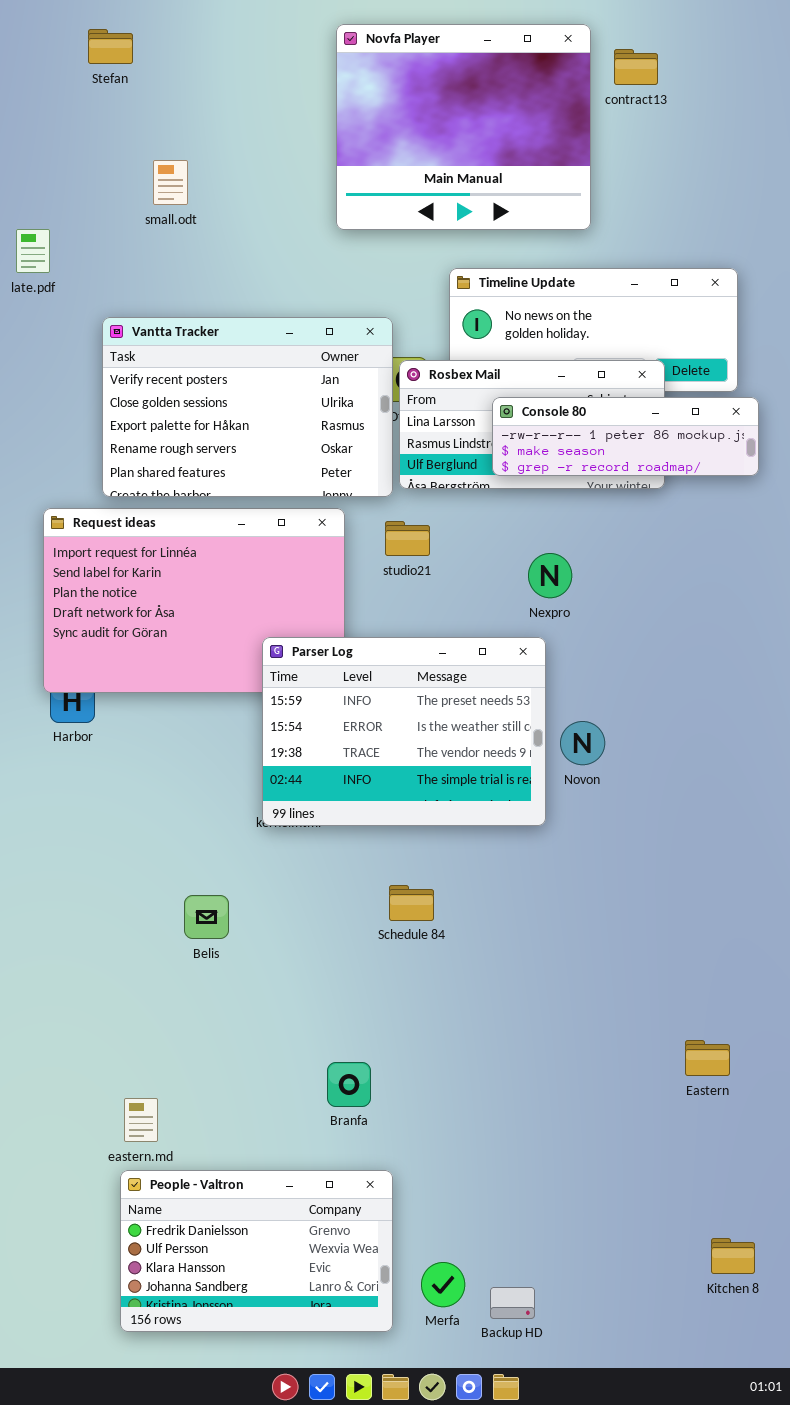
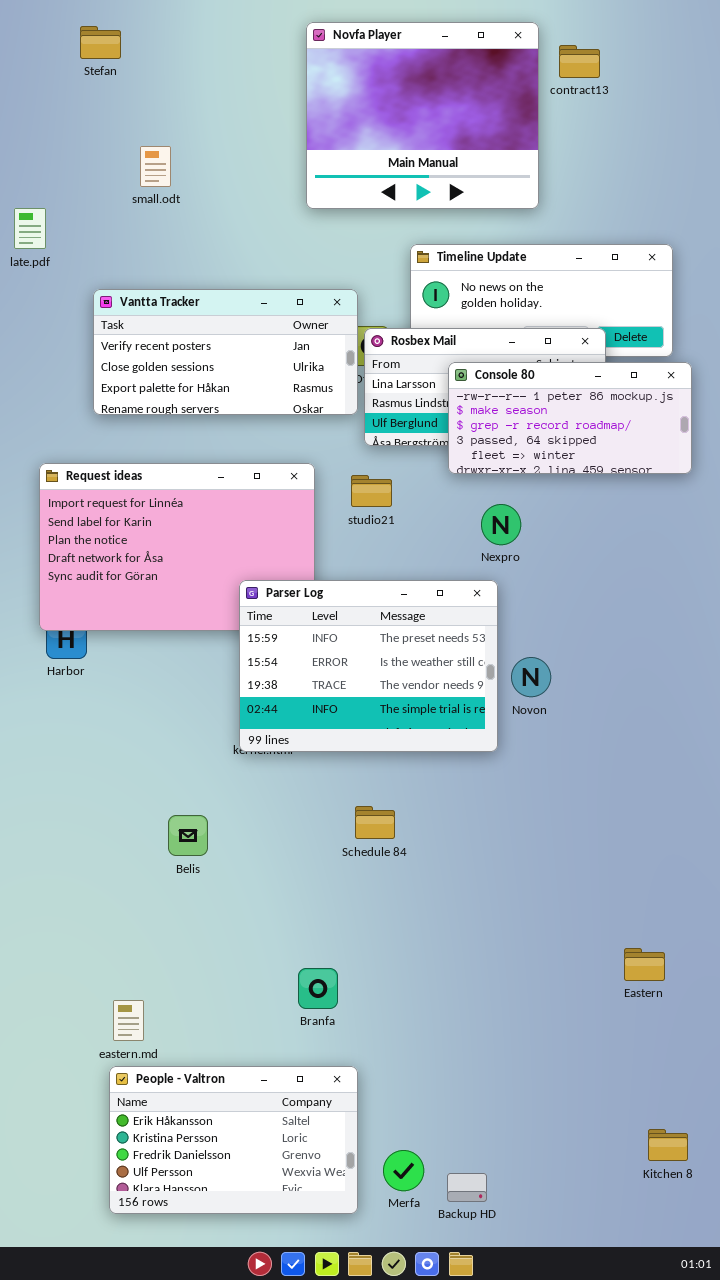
Vantta Tracker: [102,317,393,497] -> [93,289,358,415], resized
Console 80: [492,397,759,476] -> [448,362,692,474], resized
People - Valtron: [120,1170,393,1332] -> [109,1066,358,1214], scrolled up 2 rows

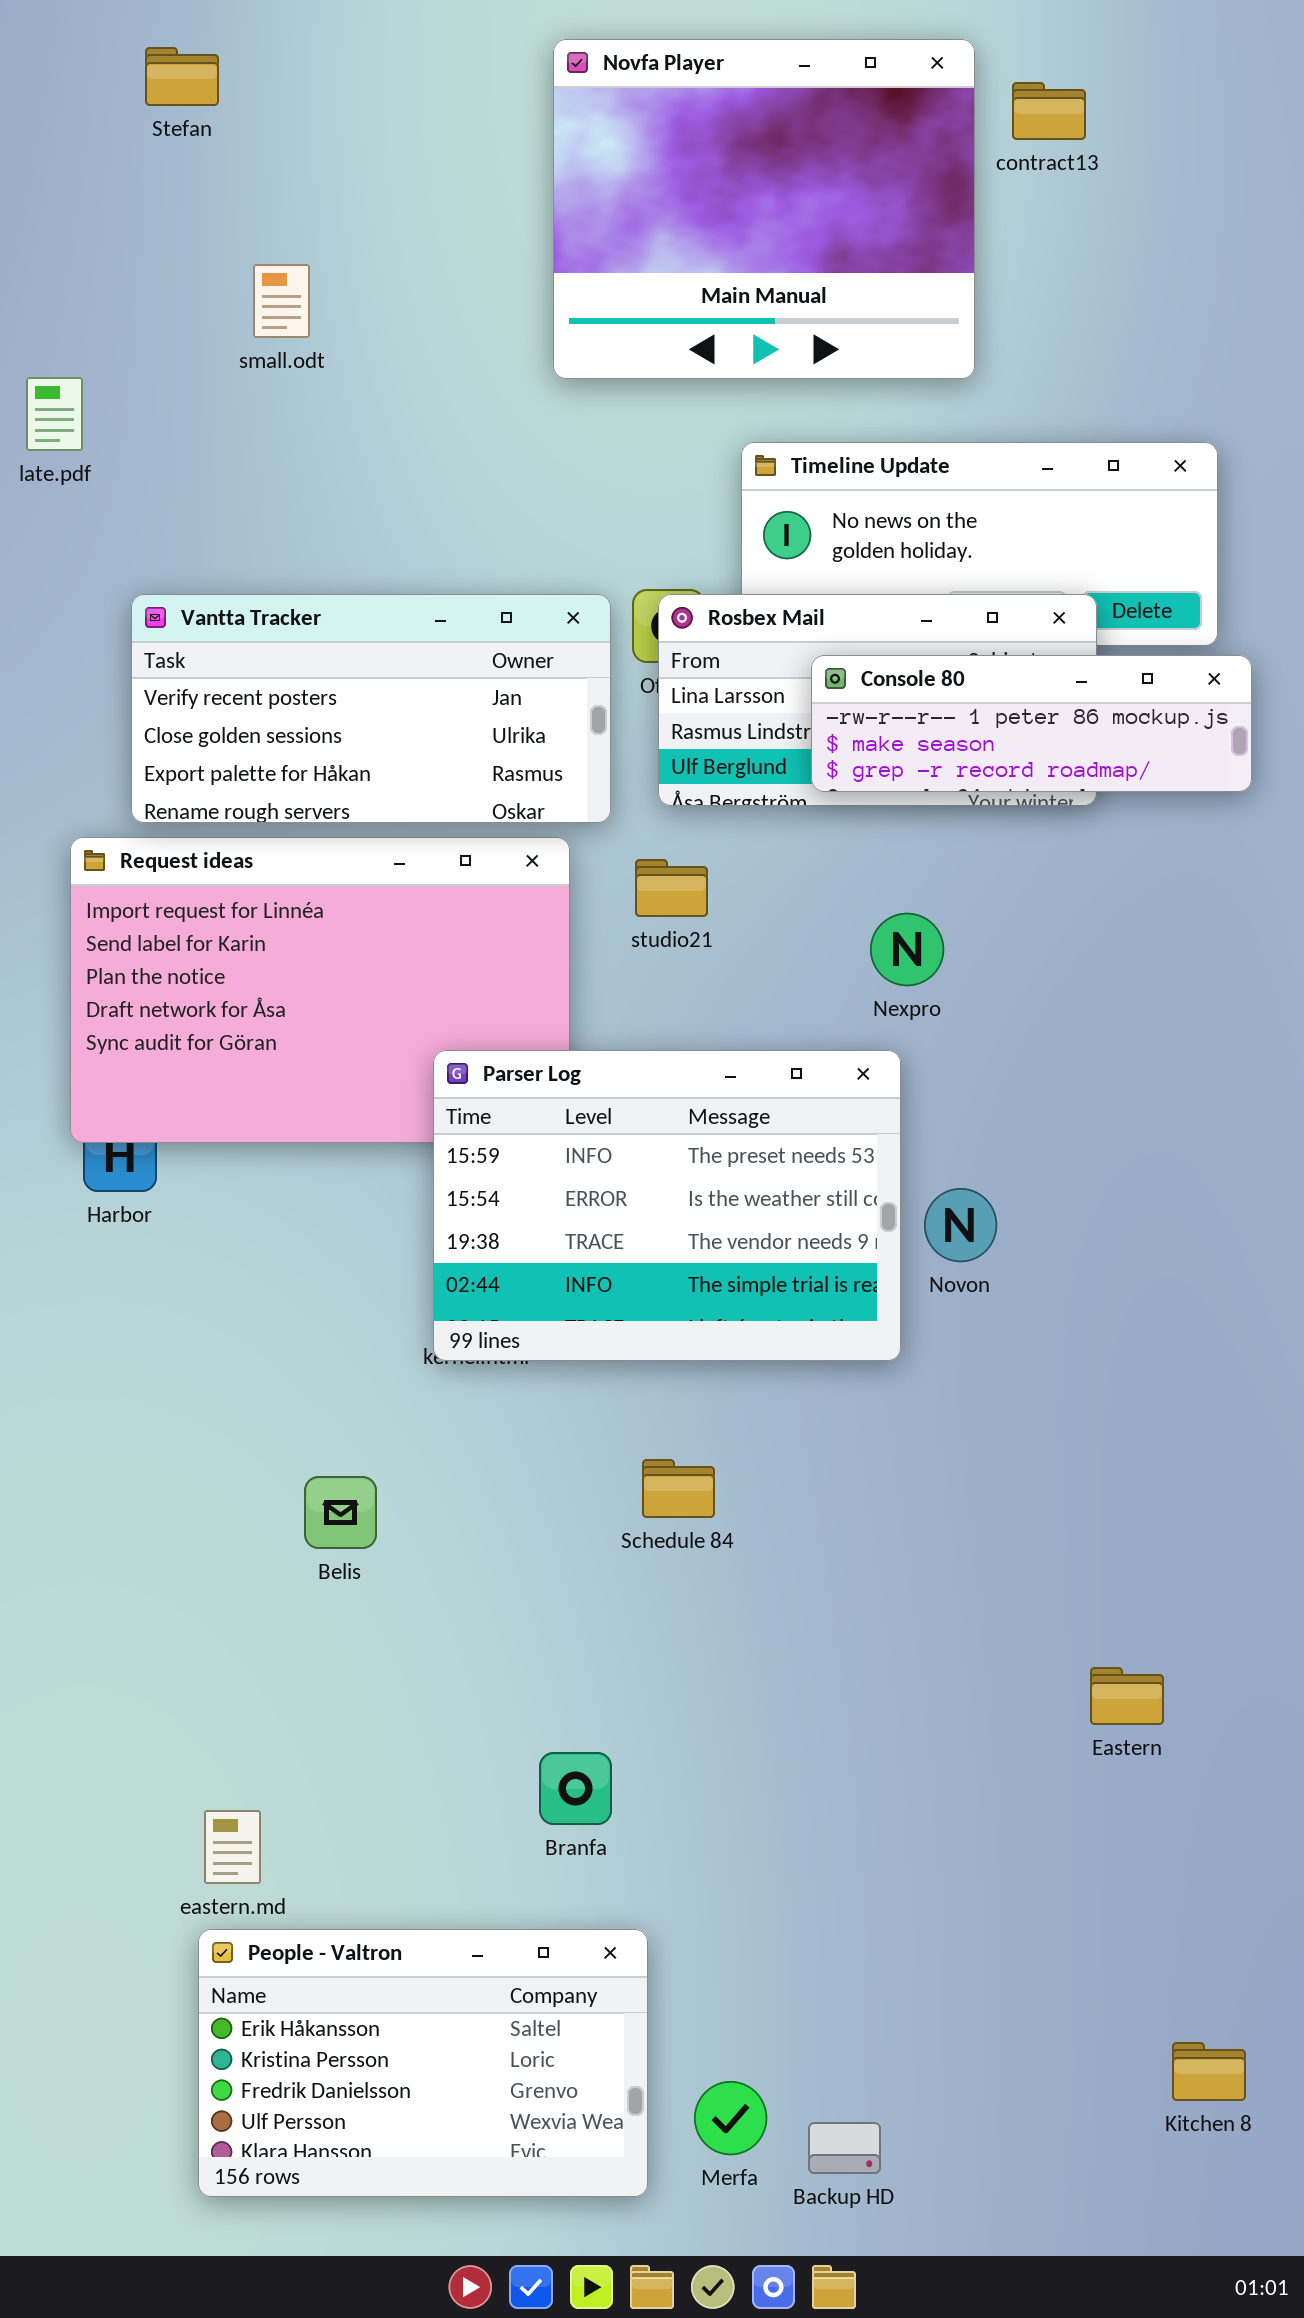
Vantta Tracker: [93,289,358,415] -> [131,594,611,823], moved
Console 80: [448,362,692,474] -> [811,655,1252,792], resized
Eastern: [624,948,665,981] -> [1090,1667,1164,1725], moved

